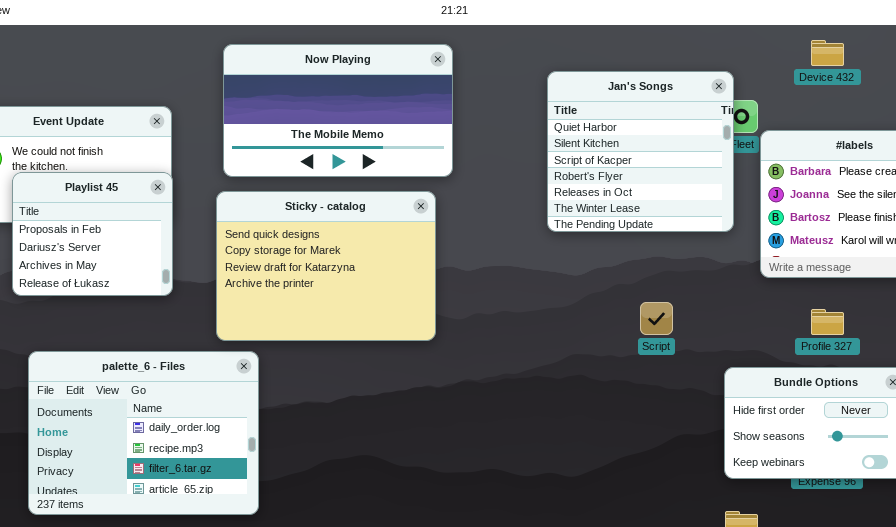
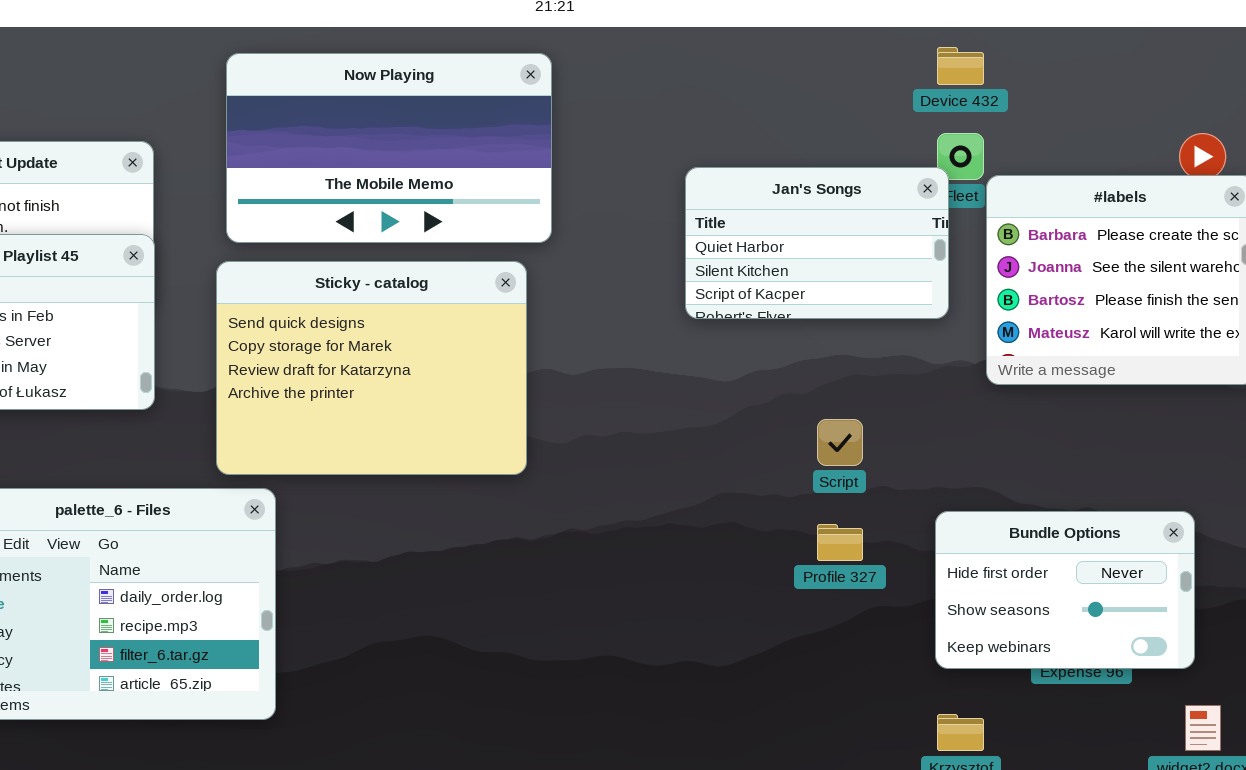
Device 432: [811,40,844,66] -> [937,47,984,85], moved
Jan's Songs: [547,71,734,232] -> [685,167,949,319], resized
Profile 327: [811,309,844,335] -> [817,524,863,561], moved

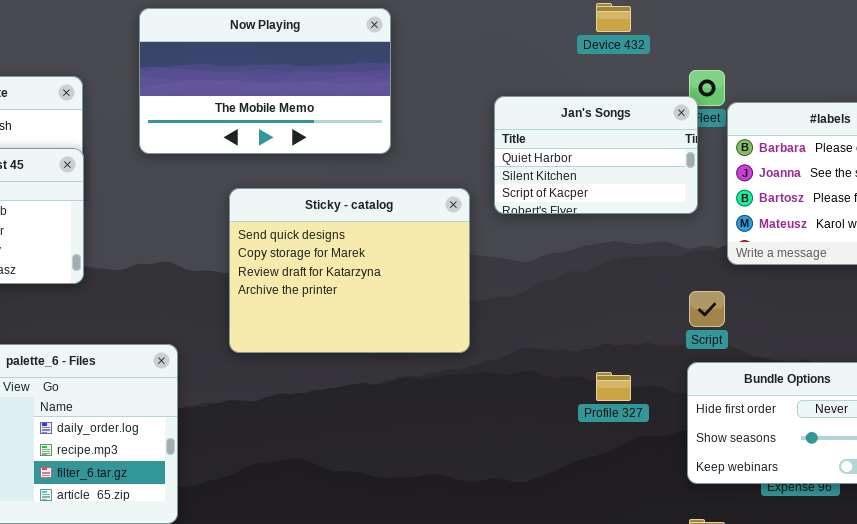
Device 432: [937,47,984,85] -> [596,3,631,32], moved
Sticky - catalog: [216,261,527,475] -> [229,188,470,353], moved
Script: [817,419,863,466] -> [689,291,725,327], moved

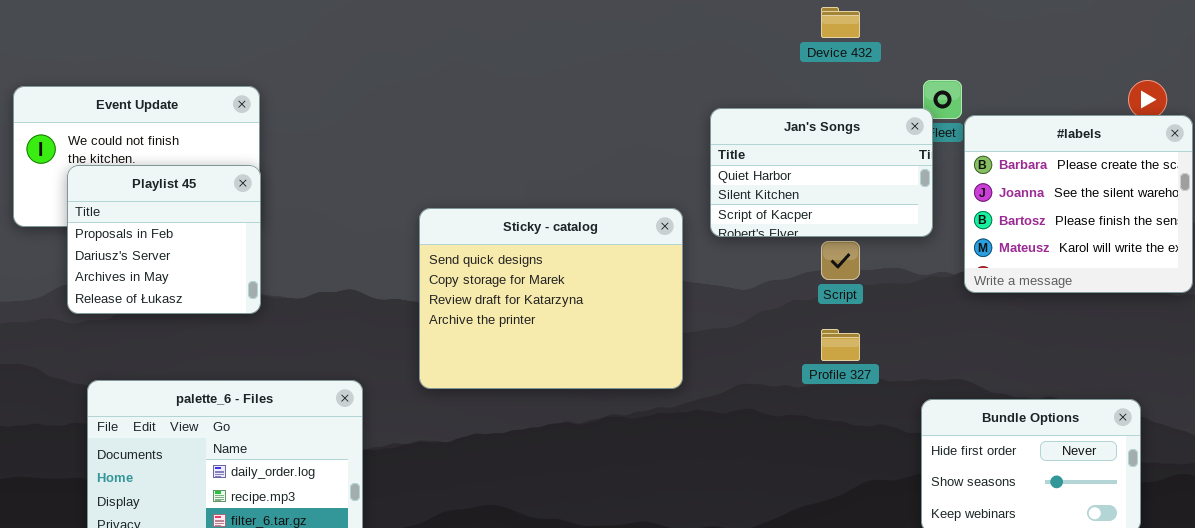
Now Playing: [139,8,391,154] -> none, closed
Script: [689,291,725,327] -> [821,241,860,280], moved
Profile 327: [596,372,631,401] -> [821,329,860,361], moved

